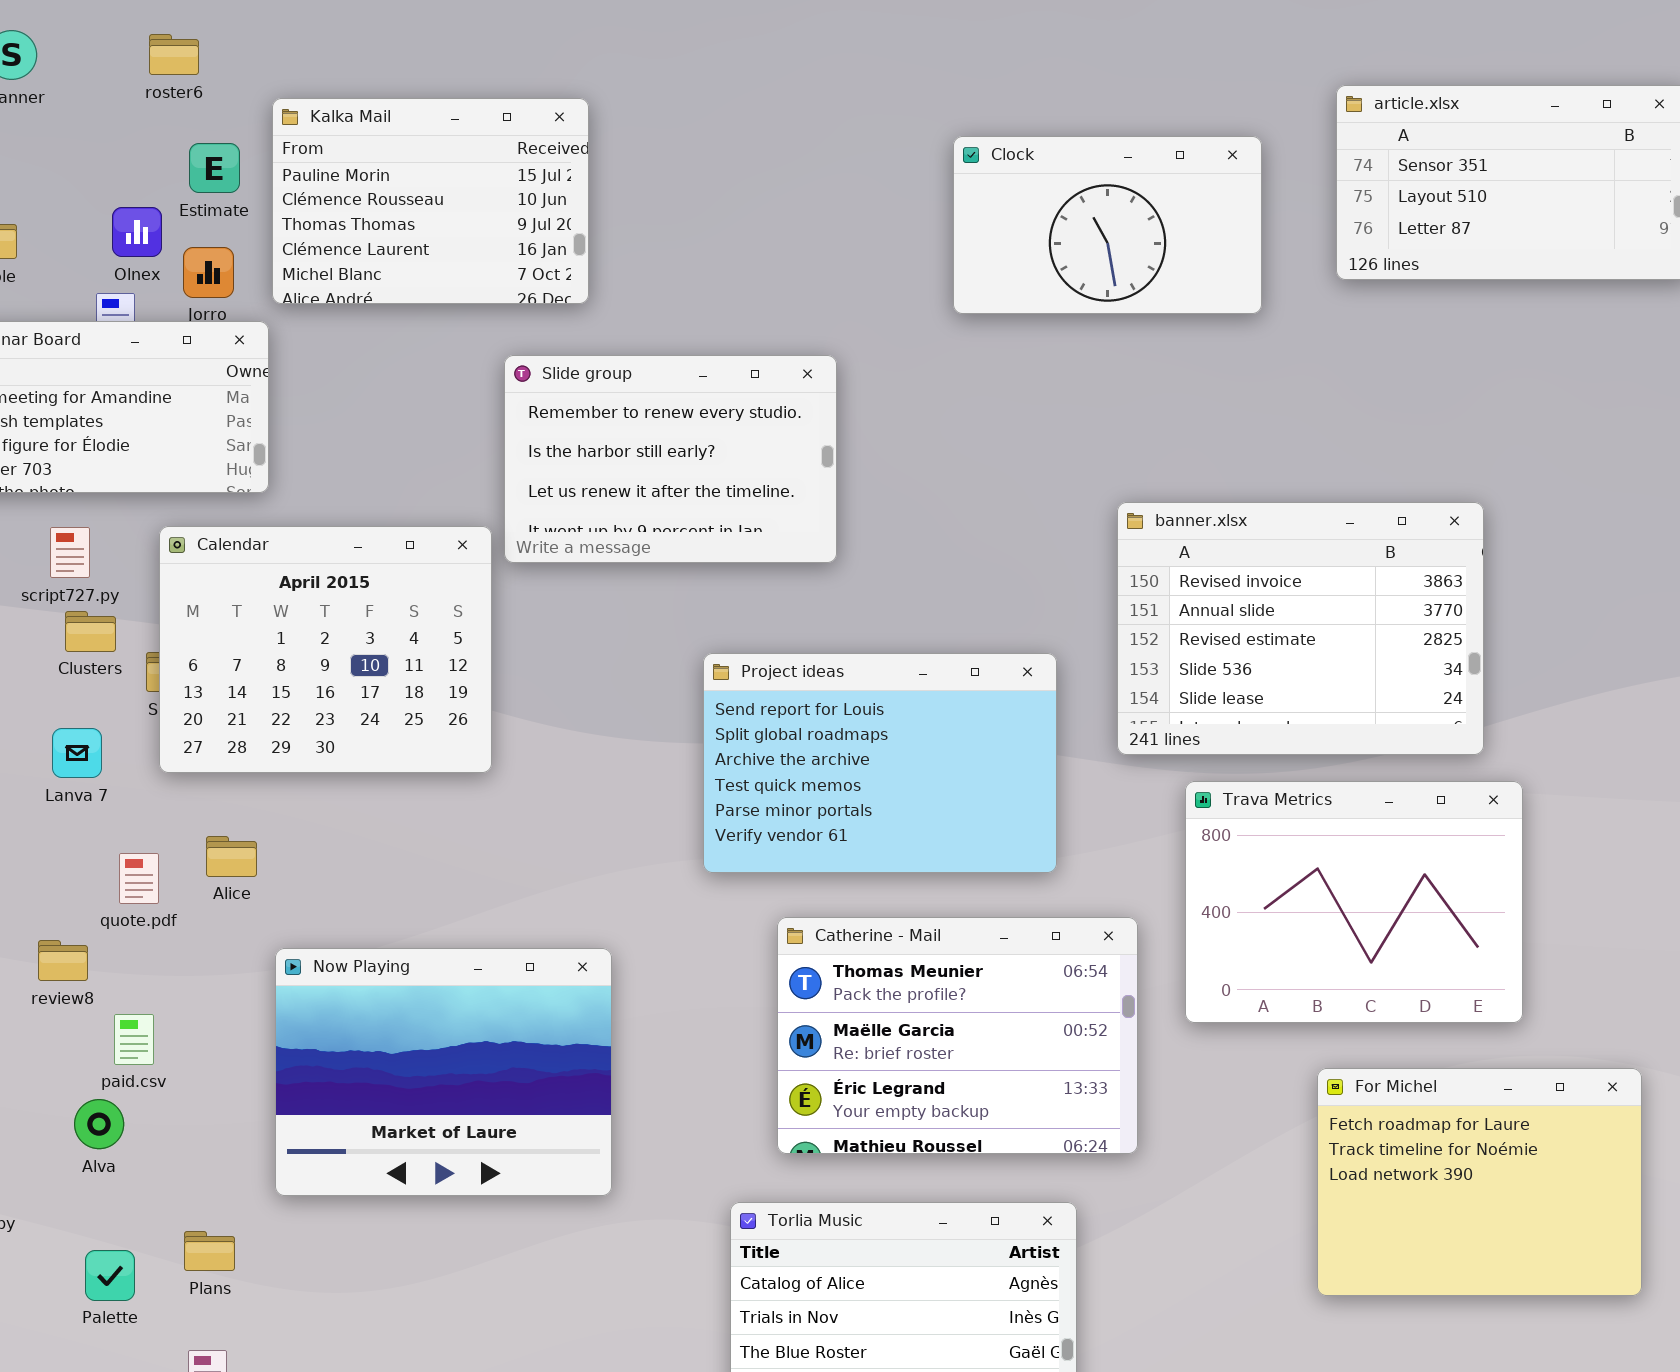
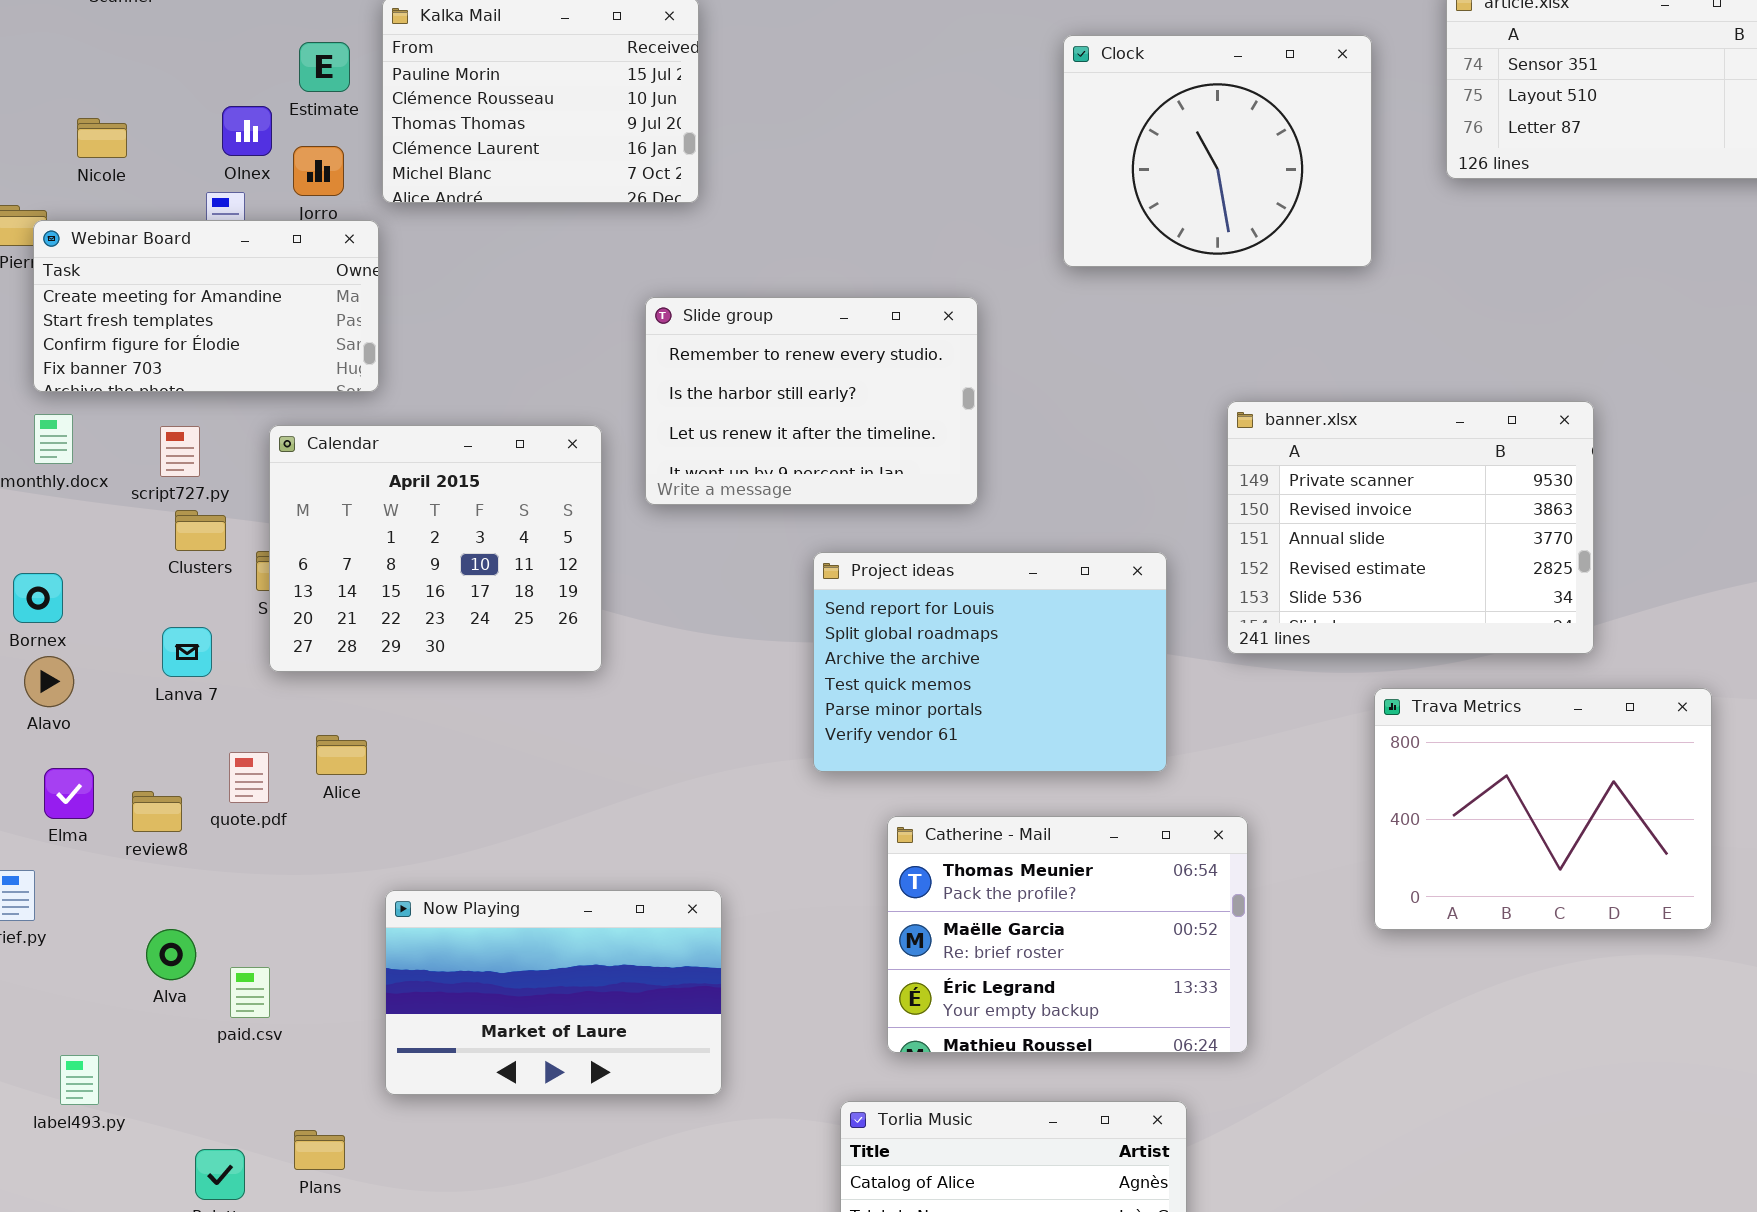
Clock: [953,136,1262,314] -> [1063,35,1372,267], resized
Slide group: [504,355,837,563] -> [645,297,978,505], moved
banner.xlsx: [1117,502,1484,755] -> [1227,401,1594,654], scrolled up 1 row
Trava Metrics: [1185,781,1523,1023] -> [1374,688,1712,930], moved
review8: [38,940,88,981] -> [132,791,182,832], moved
Now Playing: [275,948,612,1196] -> [385,890,722,1095], resized
paid.csv: [114,1014,154,1065] -> [230,967,270,1018], moved
For Michel: [1317,1068,1642,1296] -> none, closed
Alva: [74,1099,124,1149] -> [146,929,196,980], moved

